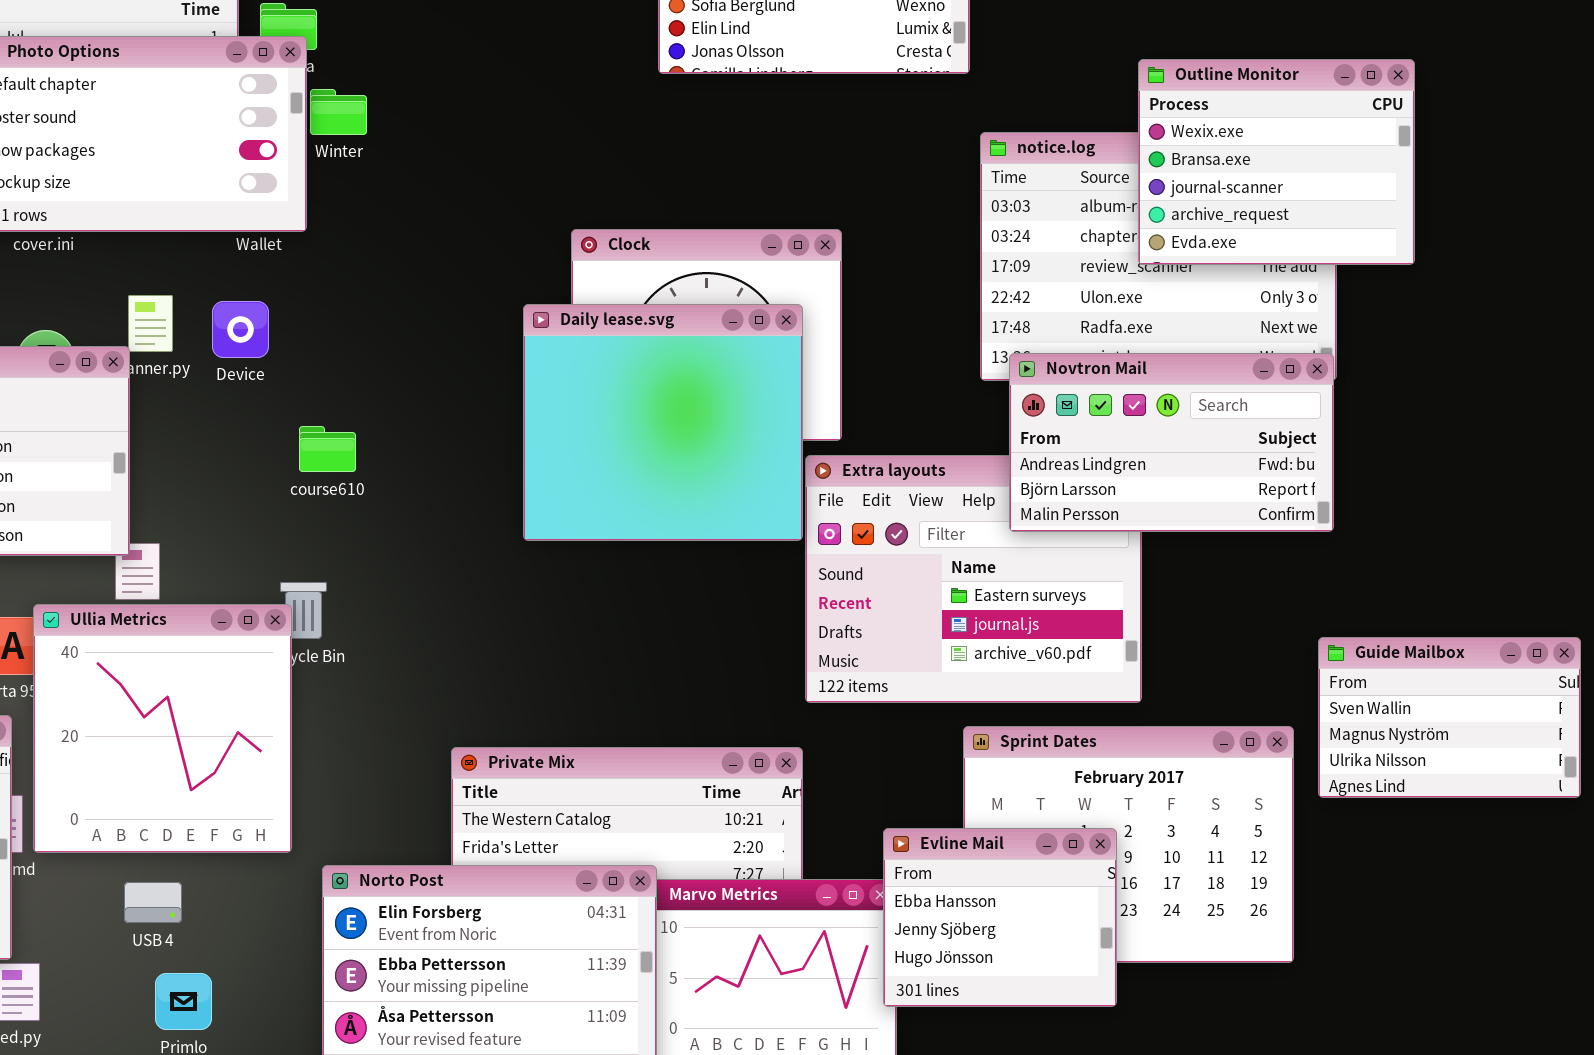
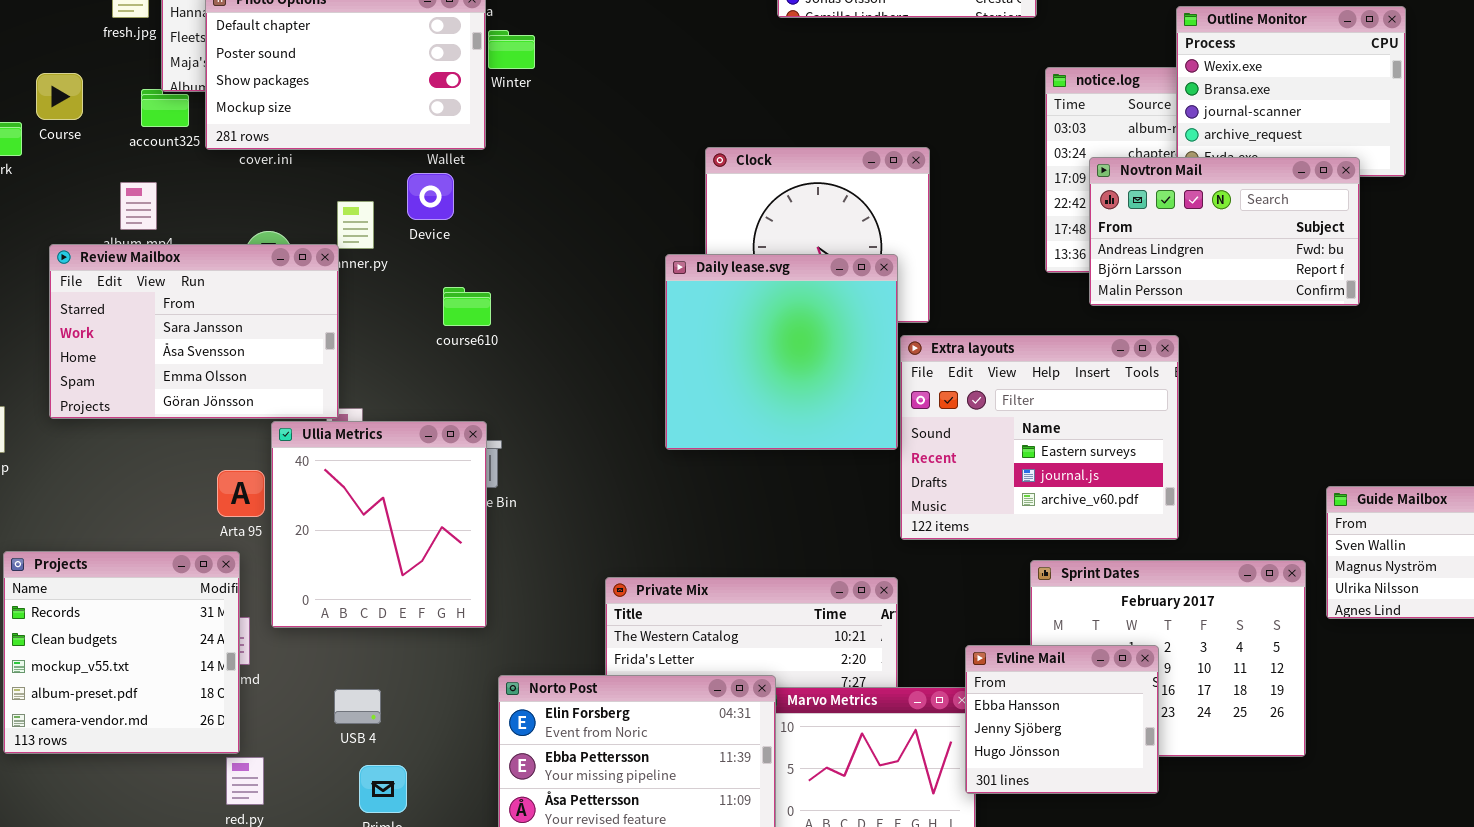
Device: [212,301,269,358] -> [407,173,454,220], moved
Daily lease.svg: [523,304,803,541] -> [665,254,898,450], moved
Novtron Mail: [1009,353,1334,532] -> [1089,157,1360,306], moved
course610: [299,426,356,472] -> [443,287,491,326], moved
Ullia Metrics: [33,604,292,853] -> [271,421,487,628], moved

